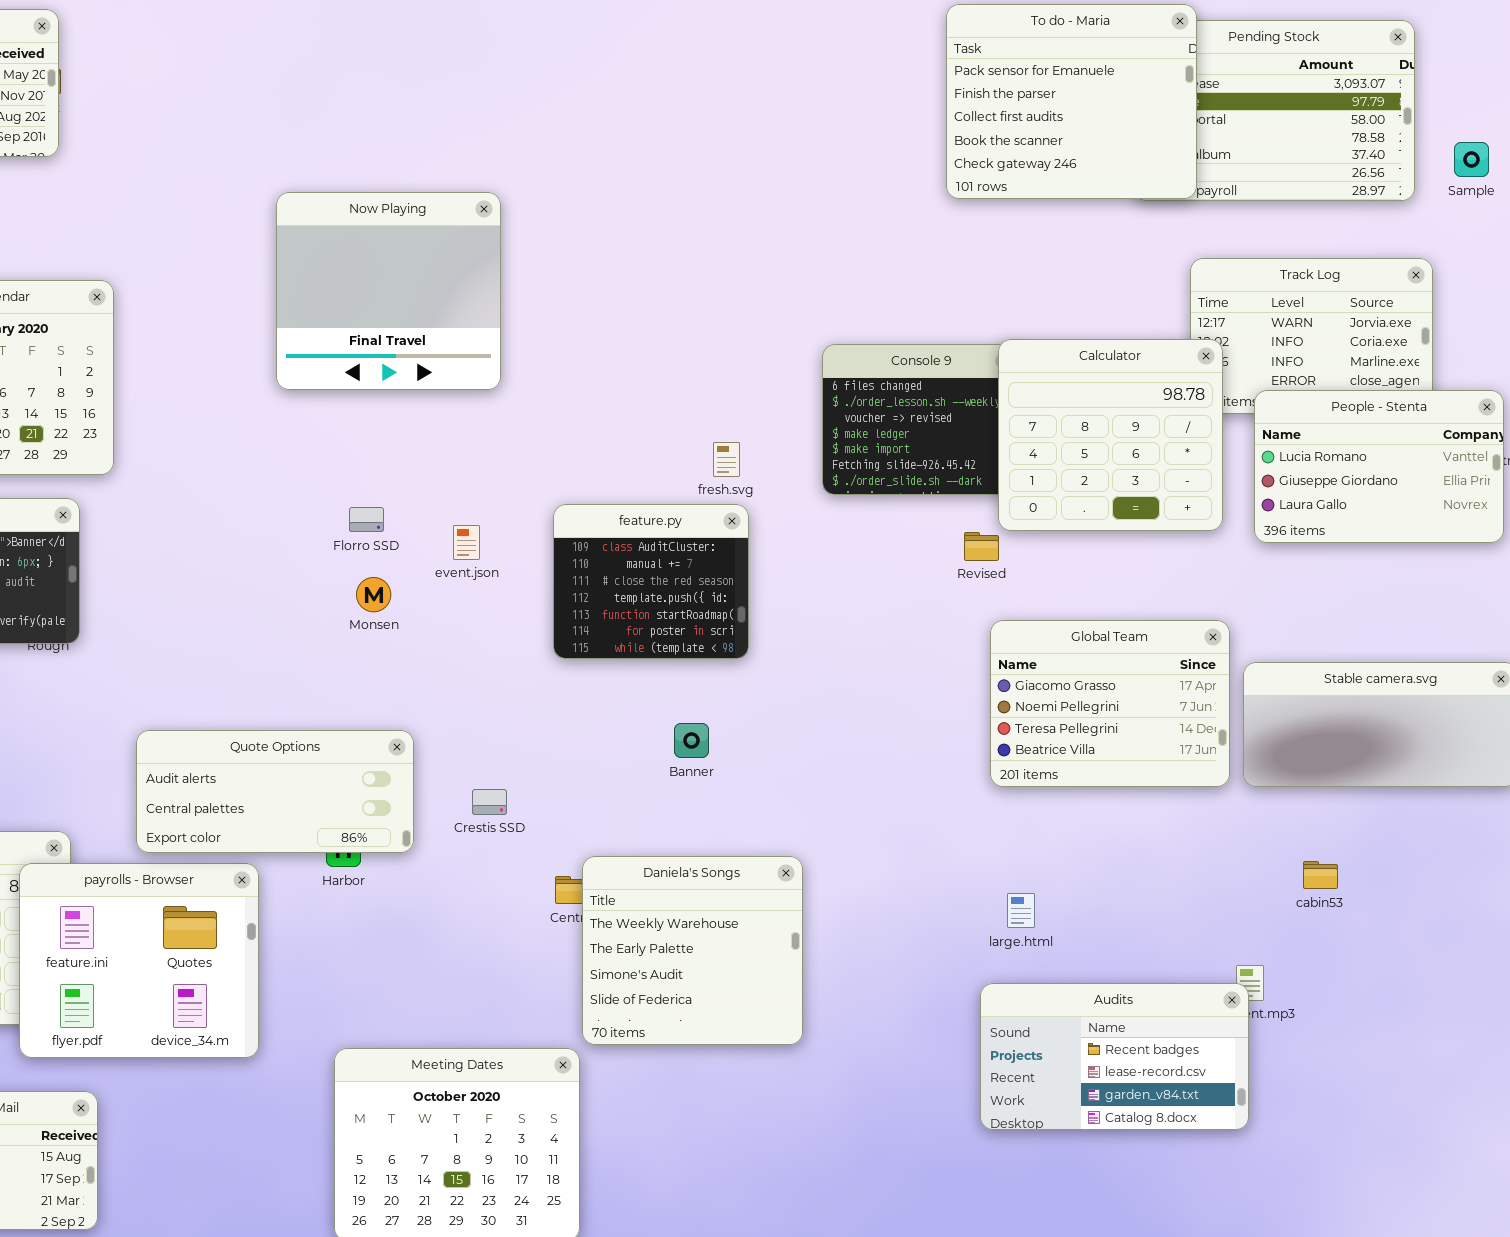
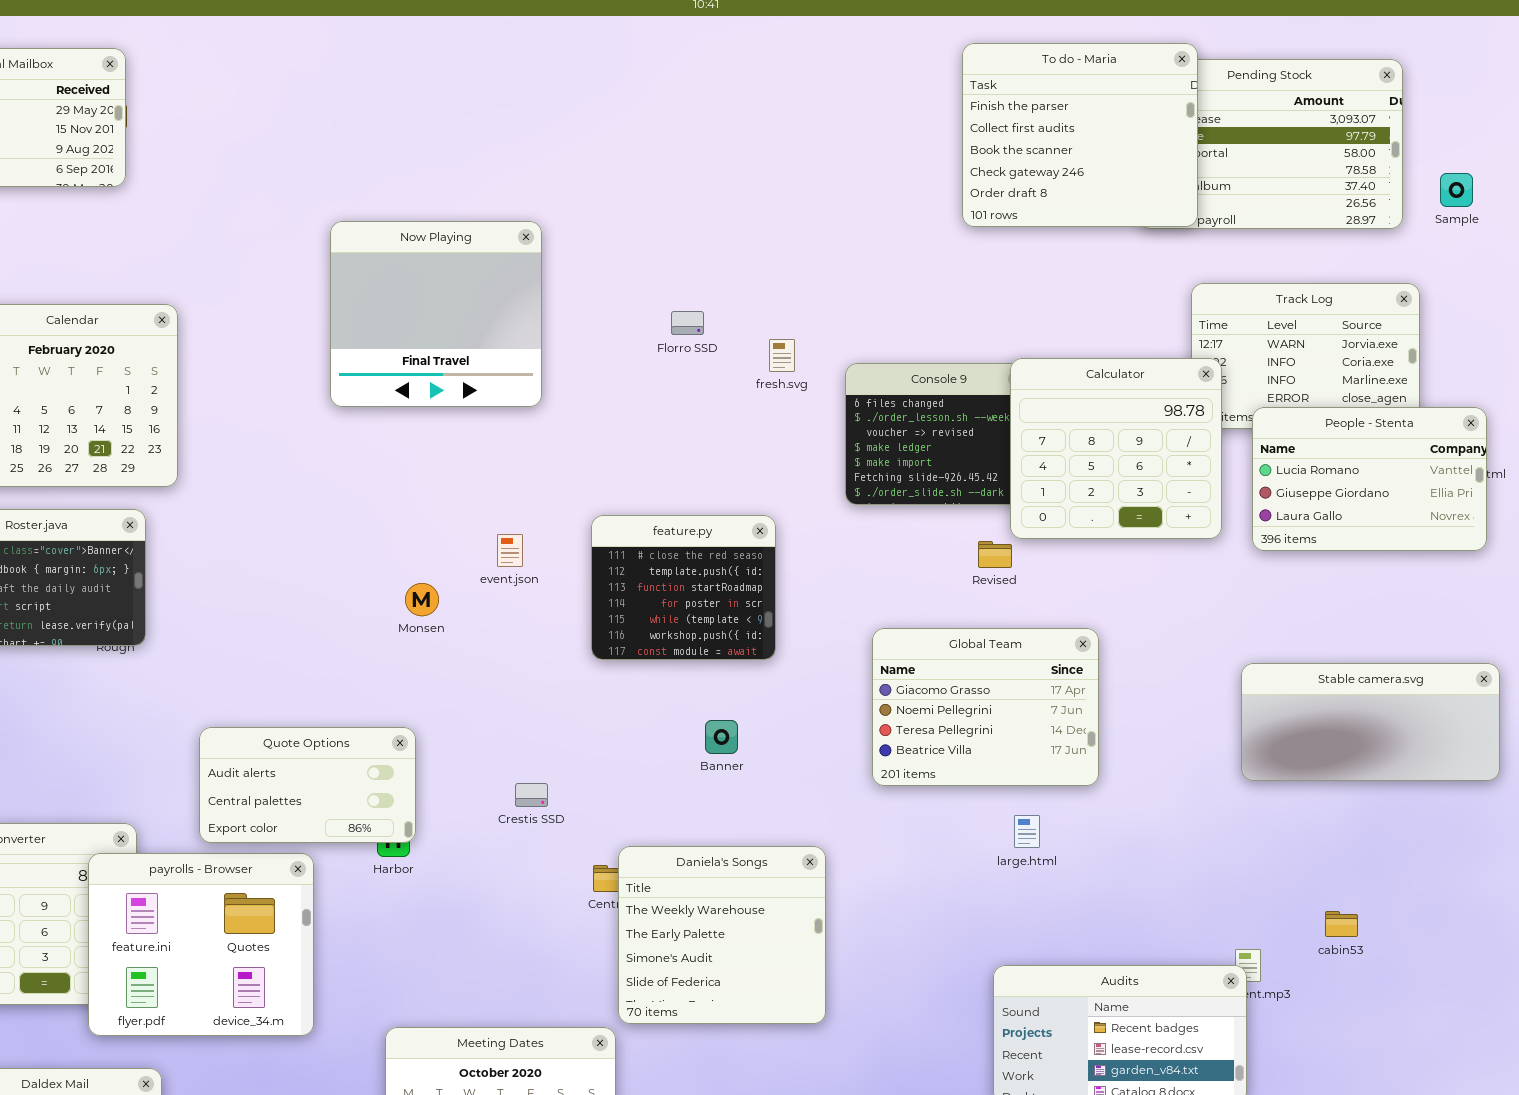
To do - Maria: [946,4,1197,199] -> [962,43,1198,227], scrolled down 1 row
fresh.svg: [713,442,740,477] -> [769,339,795,372], moved
feature.py: [553,504,749,659] -> [591,515,776,660], scrolled down 2 rows
Florro SSD: [349,507,384,532] -> [671,311,704,335], moved
Global Team: [990,620,1230,787] -> [872,628,1099,786], moved
Quote Options: [136,730,414,853] -> [199,727,416,843], resized
cabin53: [1303,861,1338,889] -> [1325,911,1358,937], moved
large.html: [1007,893,1035,928] -> [1014,815,1040,848], moved

